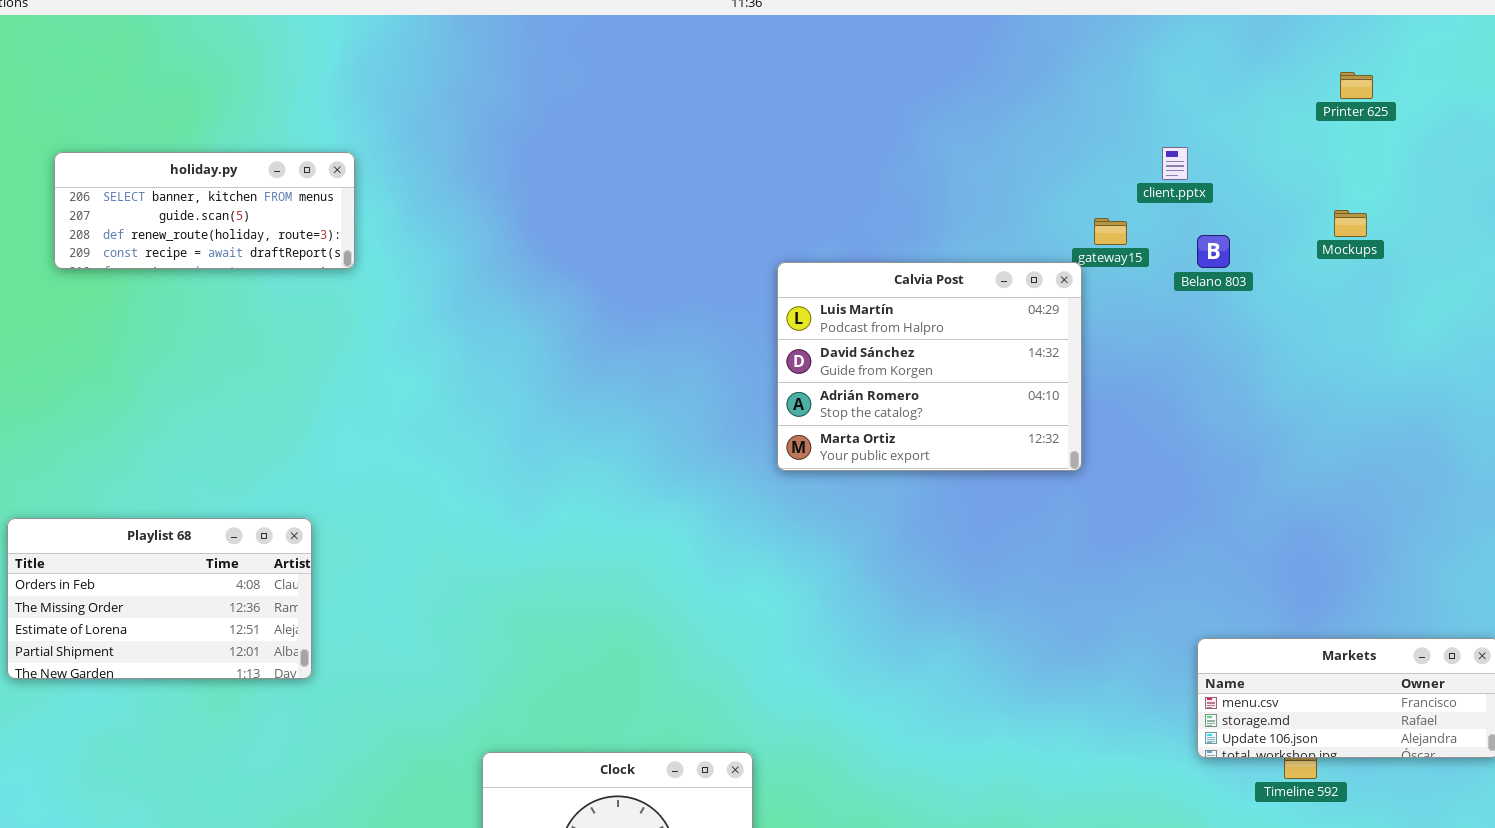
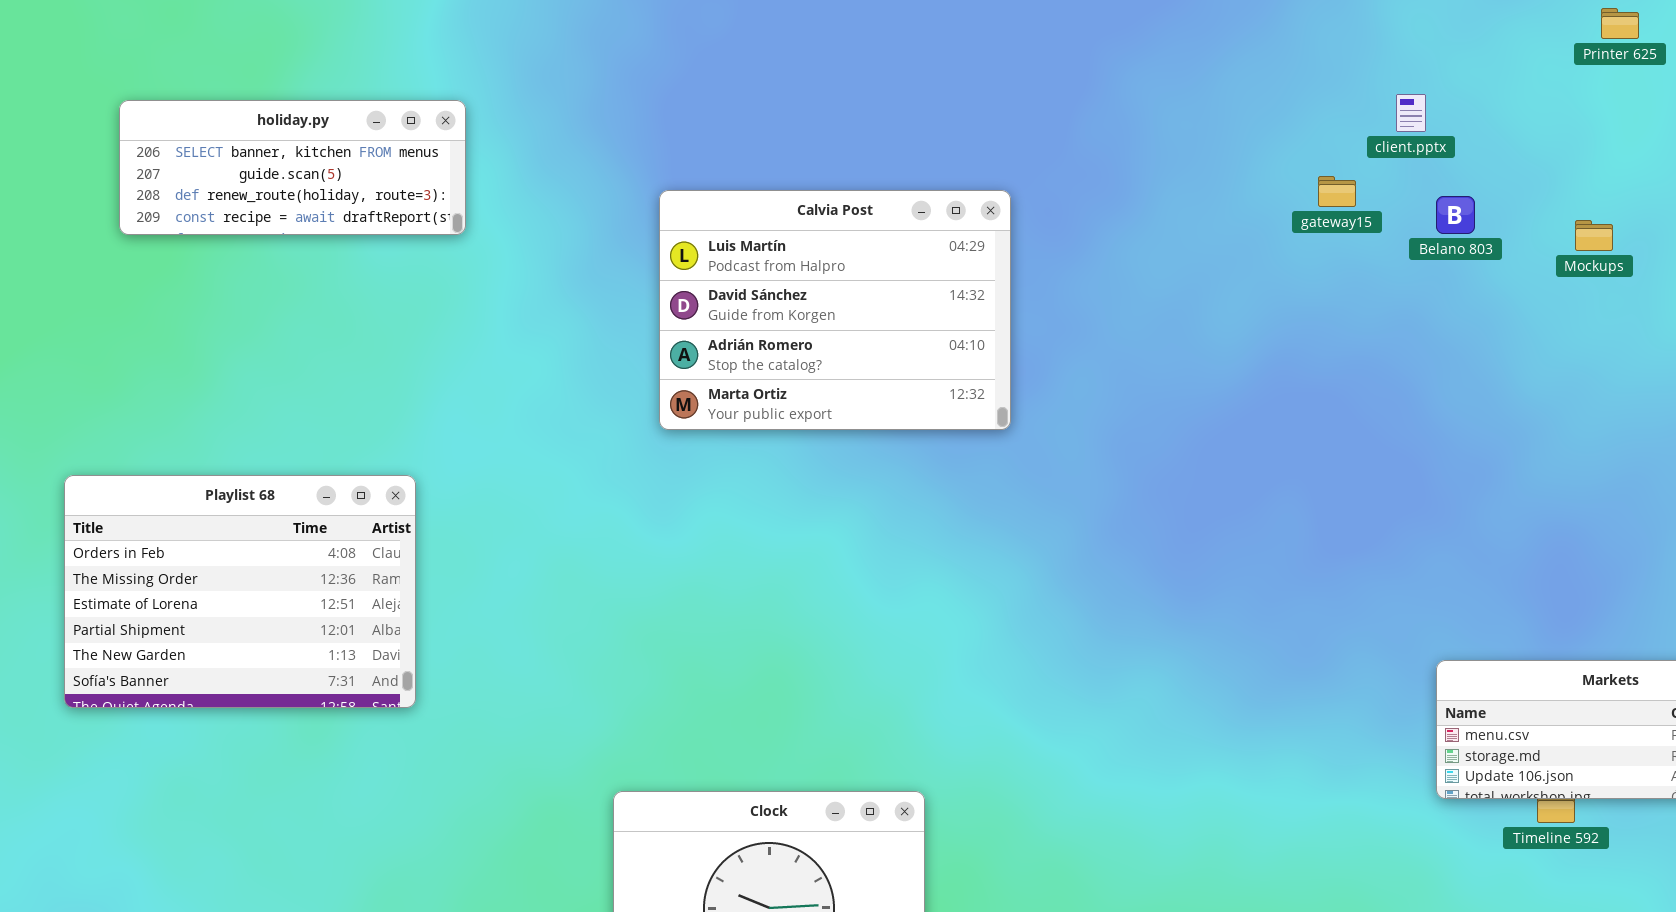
Mockups: [1334,210,1367,237] -> [1575,220,1613,251], moved
Calvia Post: [777,262,1082,471] -> [659,190,1011,430], moved
Playlist 68: [7,518,312,679] -> [64,475,416,708], resized

